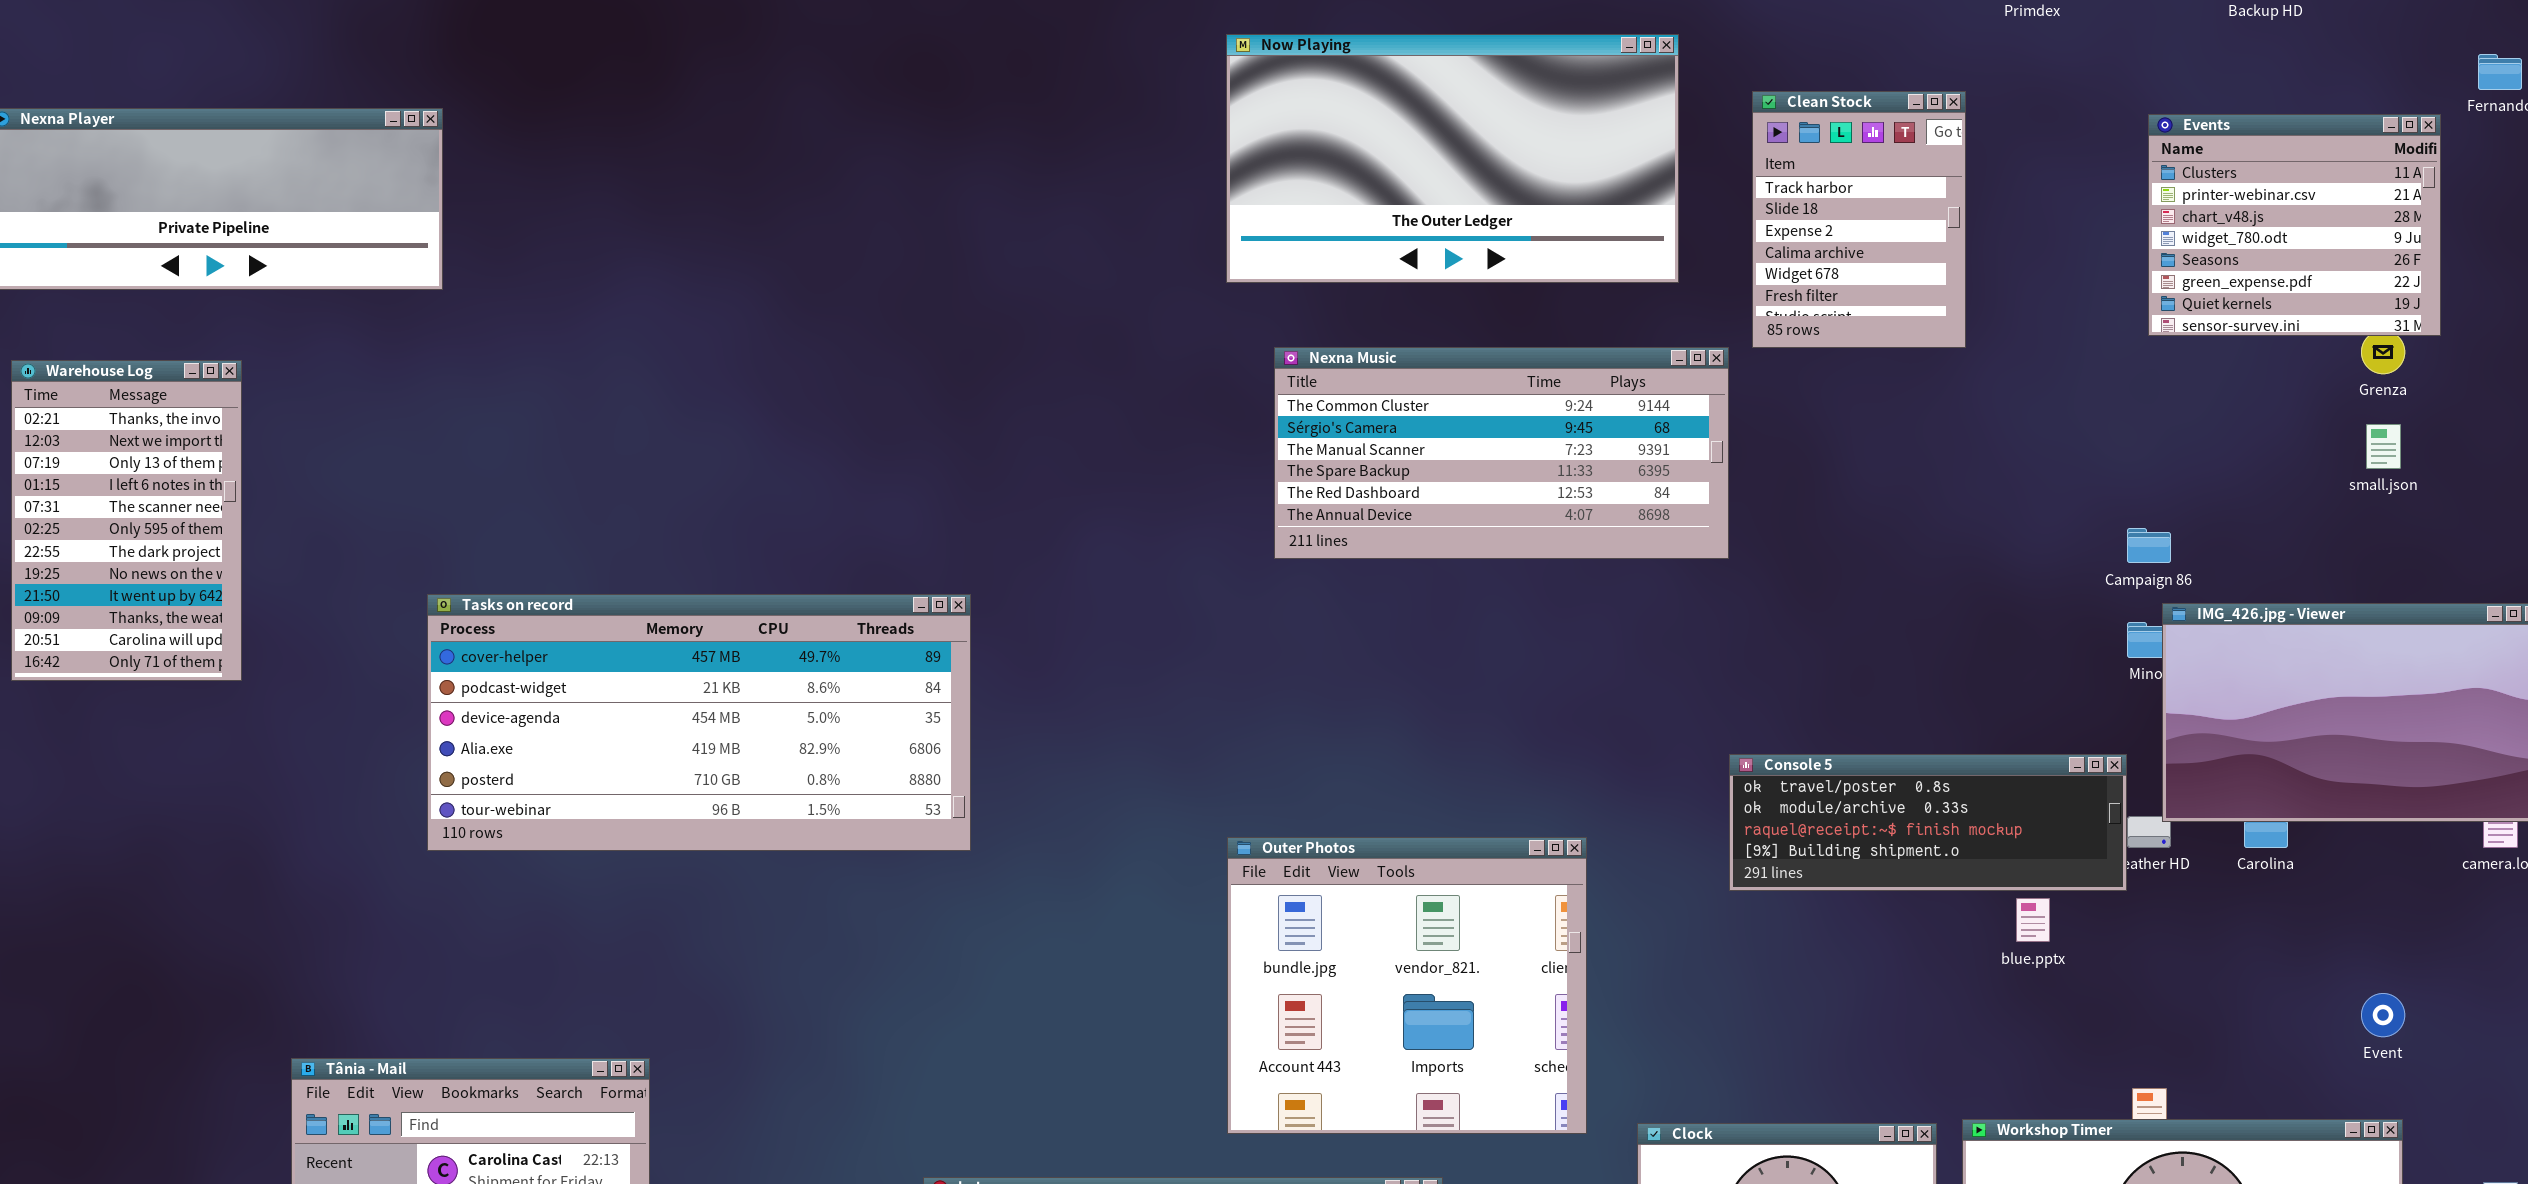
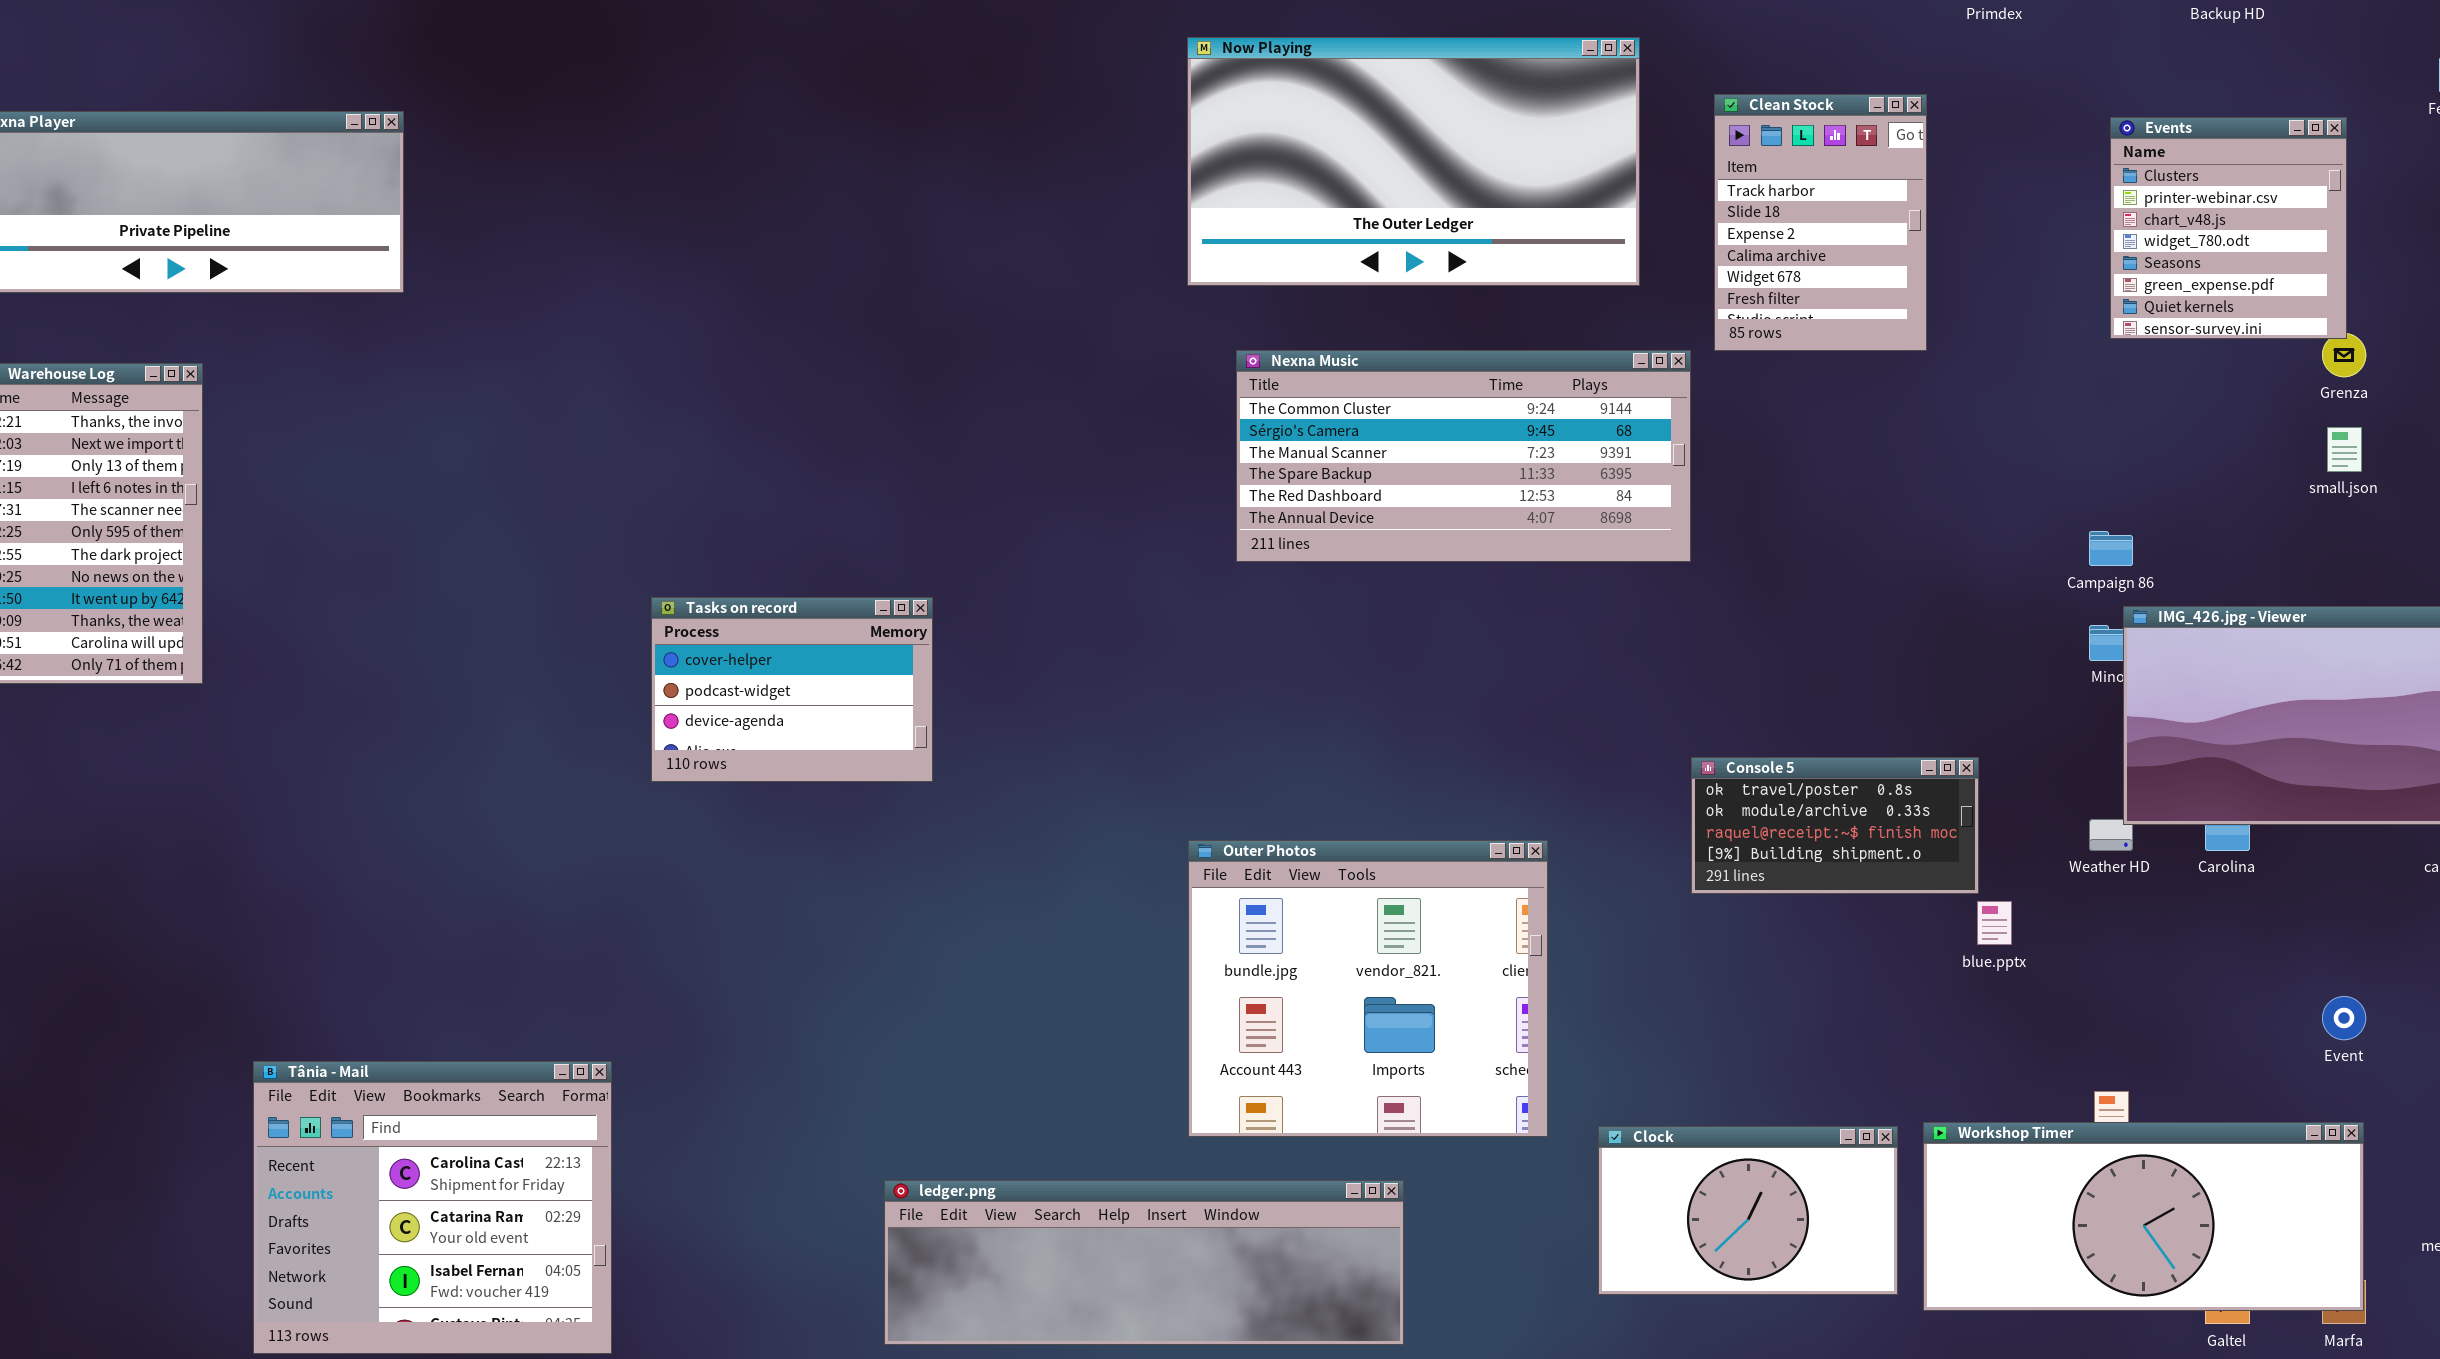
Events: [2148,114,2441,336] -> [2110,117,2347,339], resized
Tasks on record: [427,594,971,851] -> [651,597,933,782], resized
Console 5: [1729,754,2127,891] -> [1691,757,1979,894], resized

